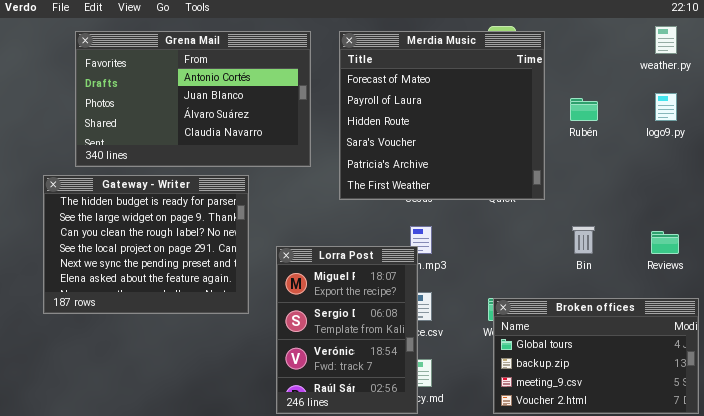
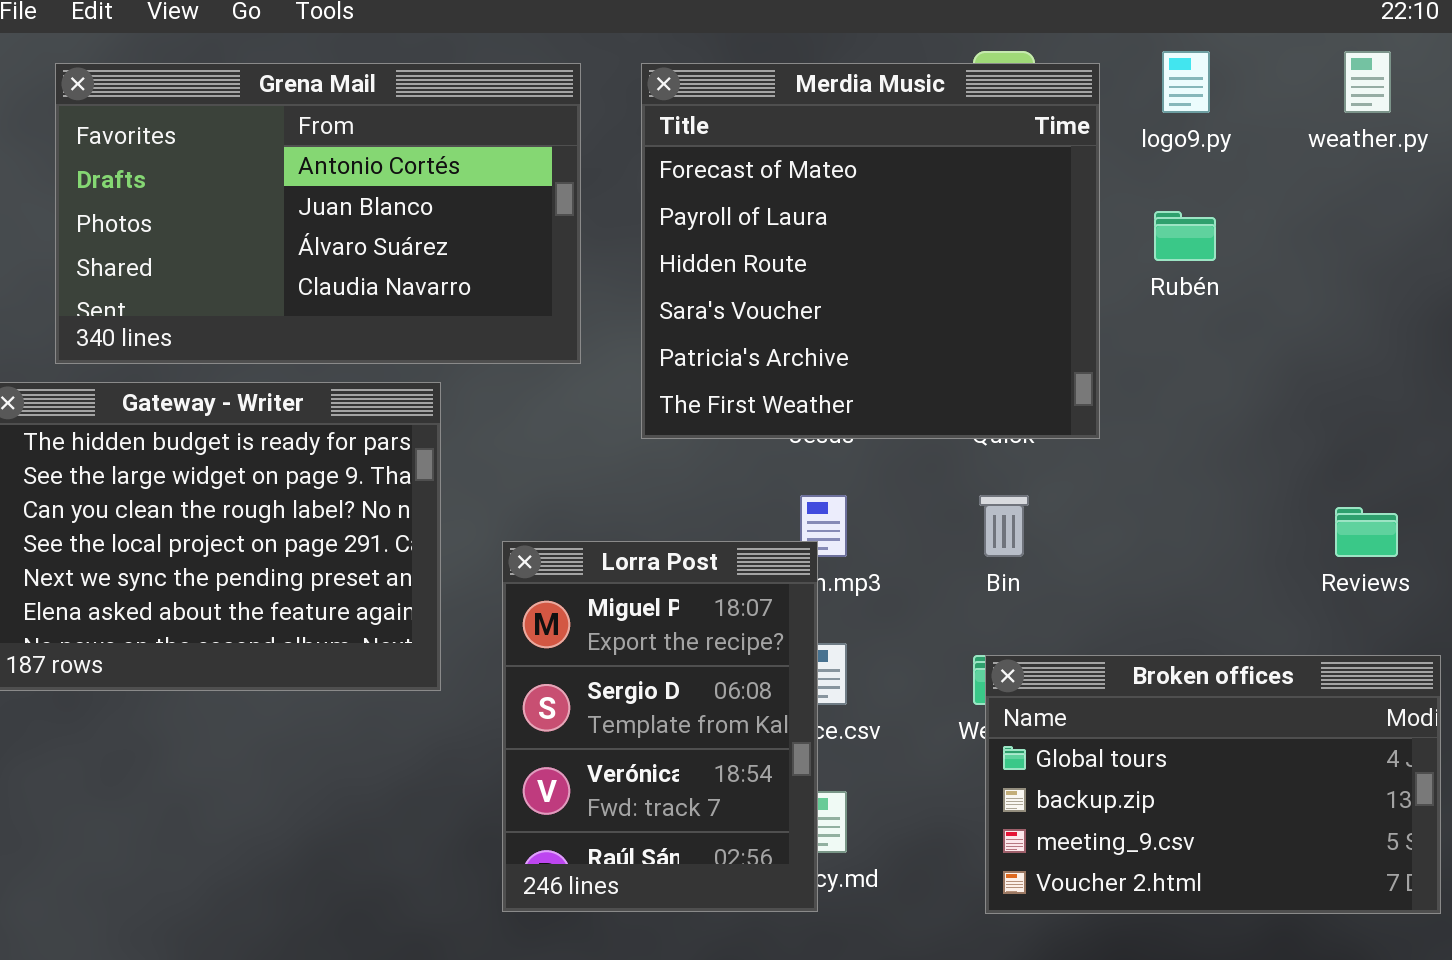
logo9.py: [655,93,677,121] -> [1162,51,1210,113], moved
Bin: [572,226,595,254] -> [979,495,1029,557], moved

